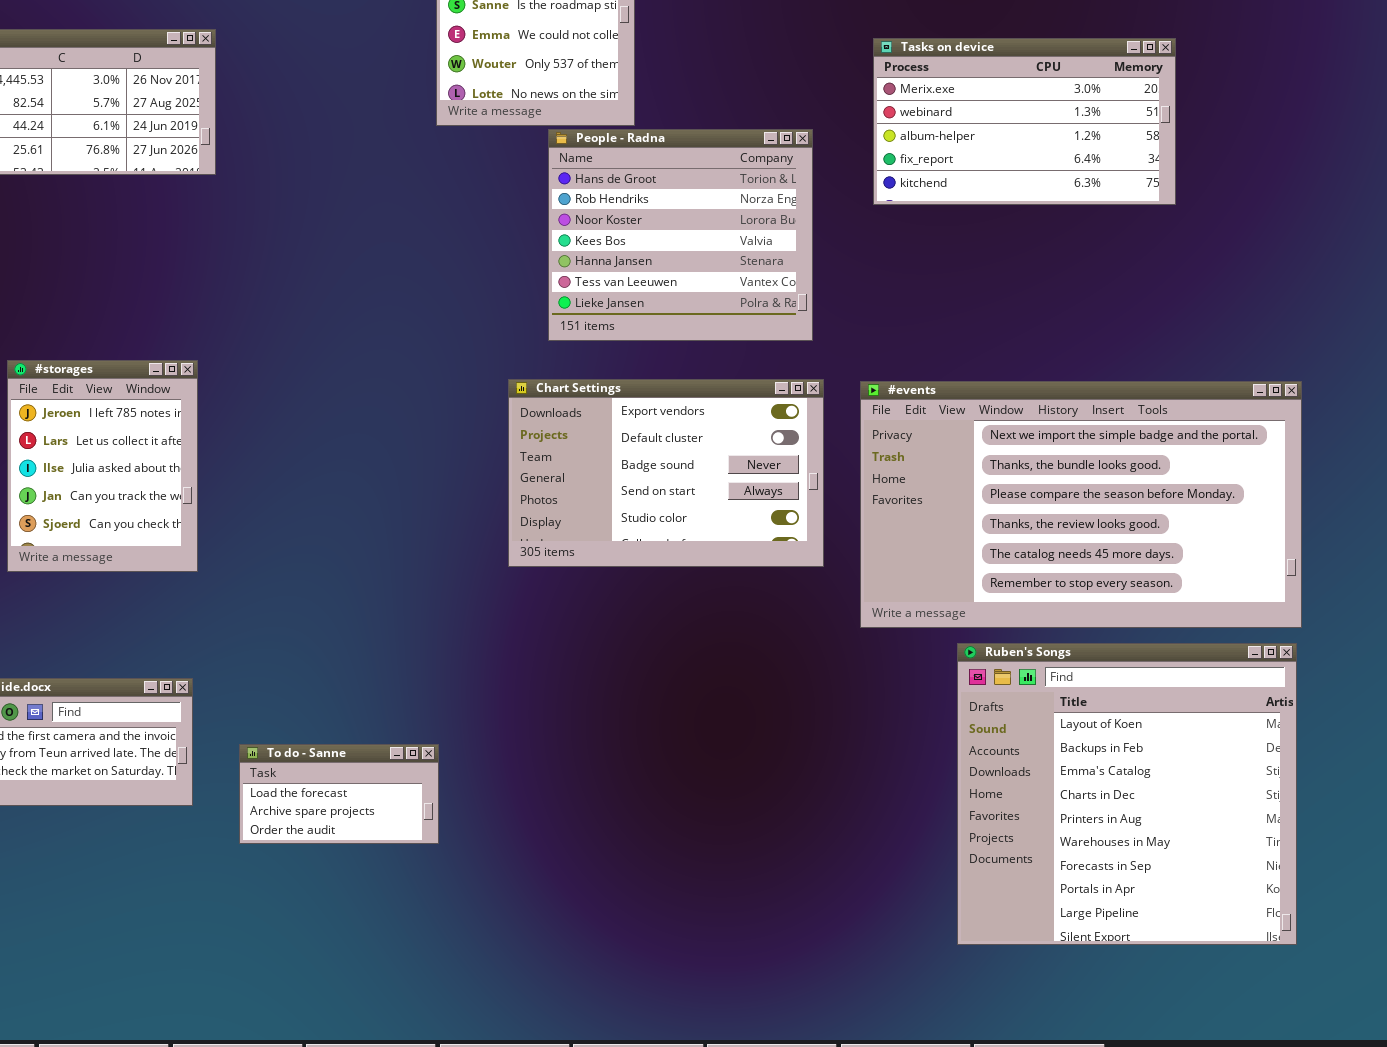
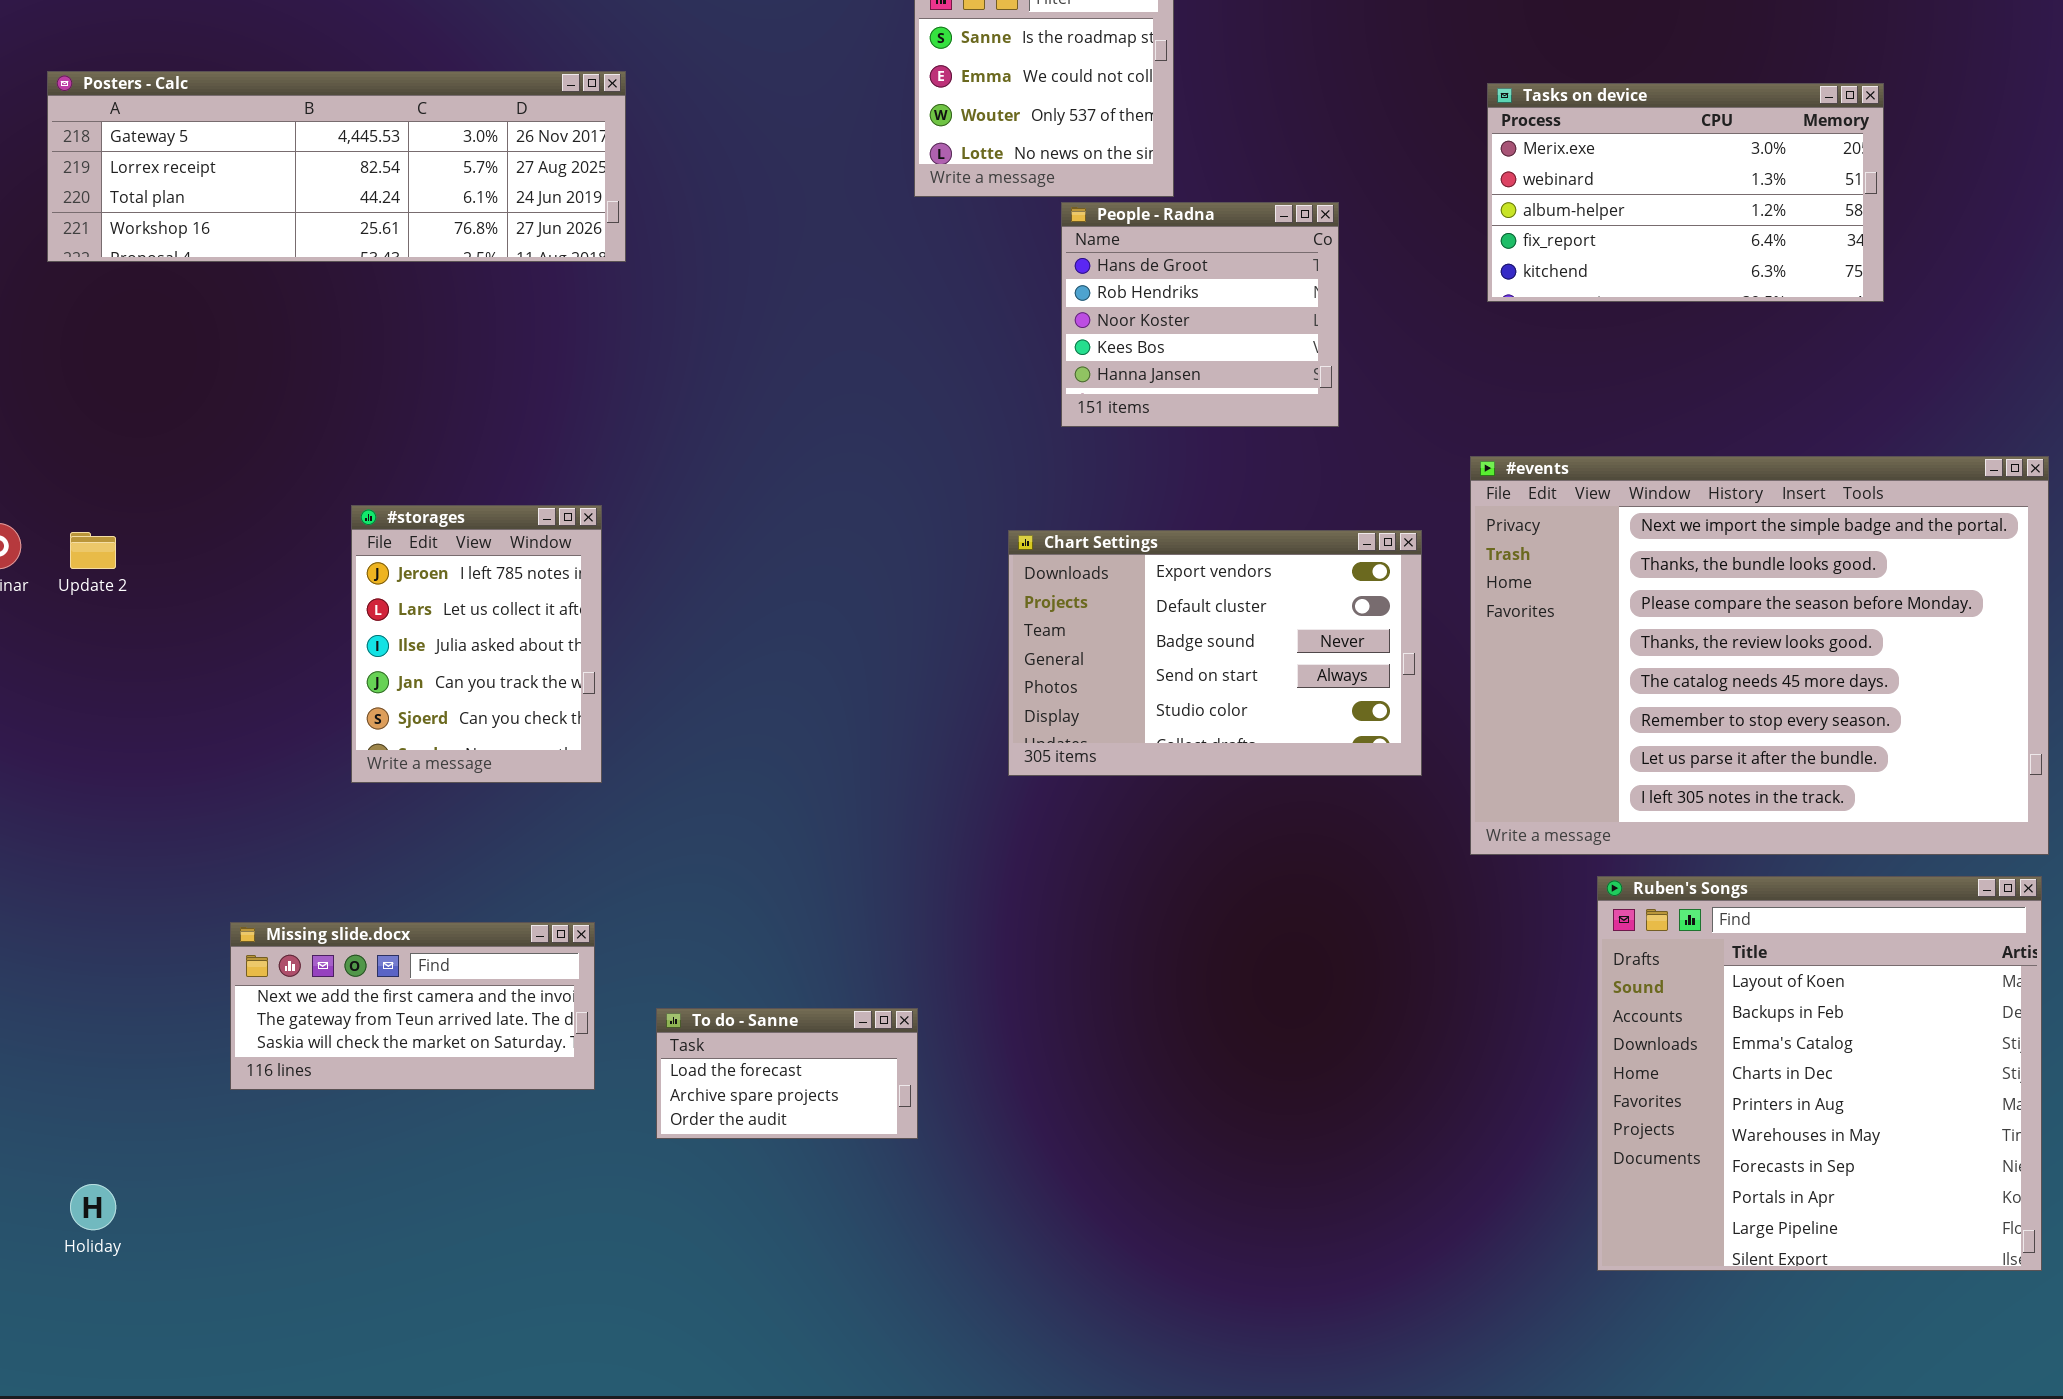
People - Radna: [548,129,813,341] -> [1061,202,1339,427], resized
#events: [860,381,1302,628] -> [1470,456,2049,855], resized

